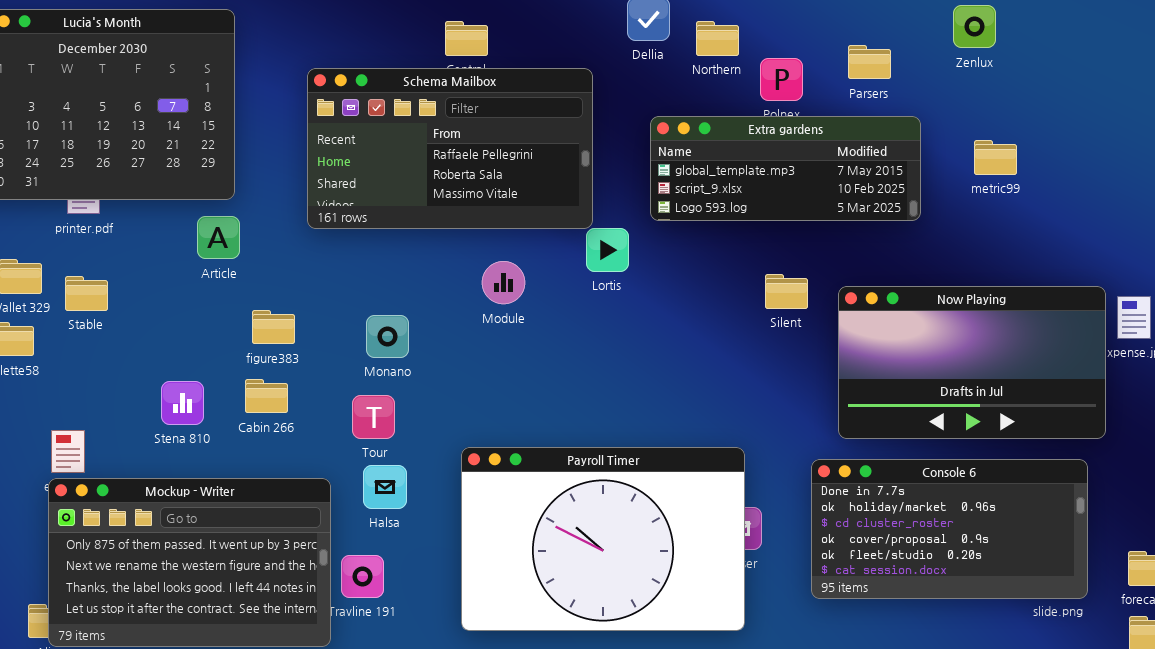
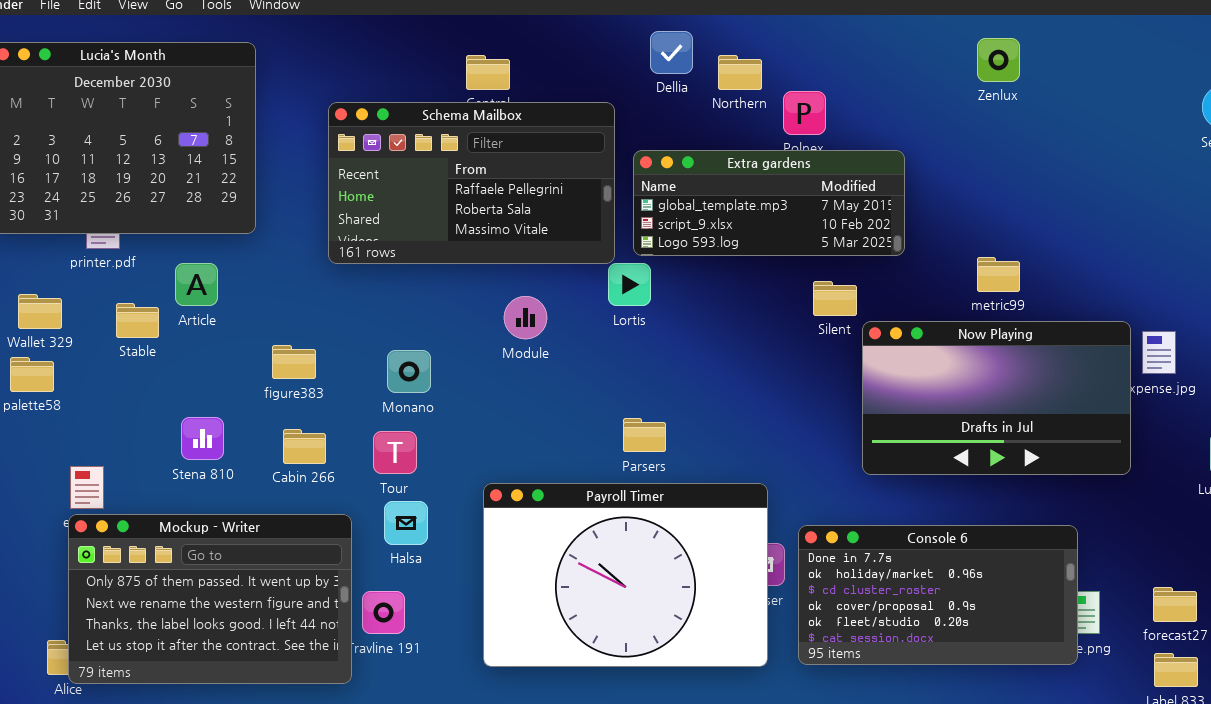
Parsers: [848,45,891,79] -> [623,418,666,452], moved
Extra gardens: [650,116,921,221] -> [633,150,905,256], moved
metric99: [974,140,1017,175] -> [977,257,1020,292], moved
Article: [197,216,240,259] -> [175,263,218,306], moved
Silent: [765,274,808,309] -> [813,281,857,316], moved
Stable: [65,276,108,311] -> [116,303,159,338], moved
Cabin 266: [245,379,288,413] -> [283,429,326,464], moved
Console 6: [811,459,1088,599] -> [798,525,1078,665], moved

